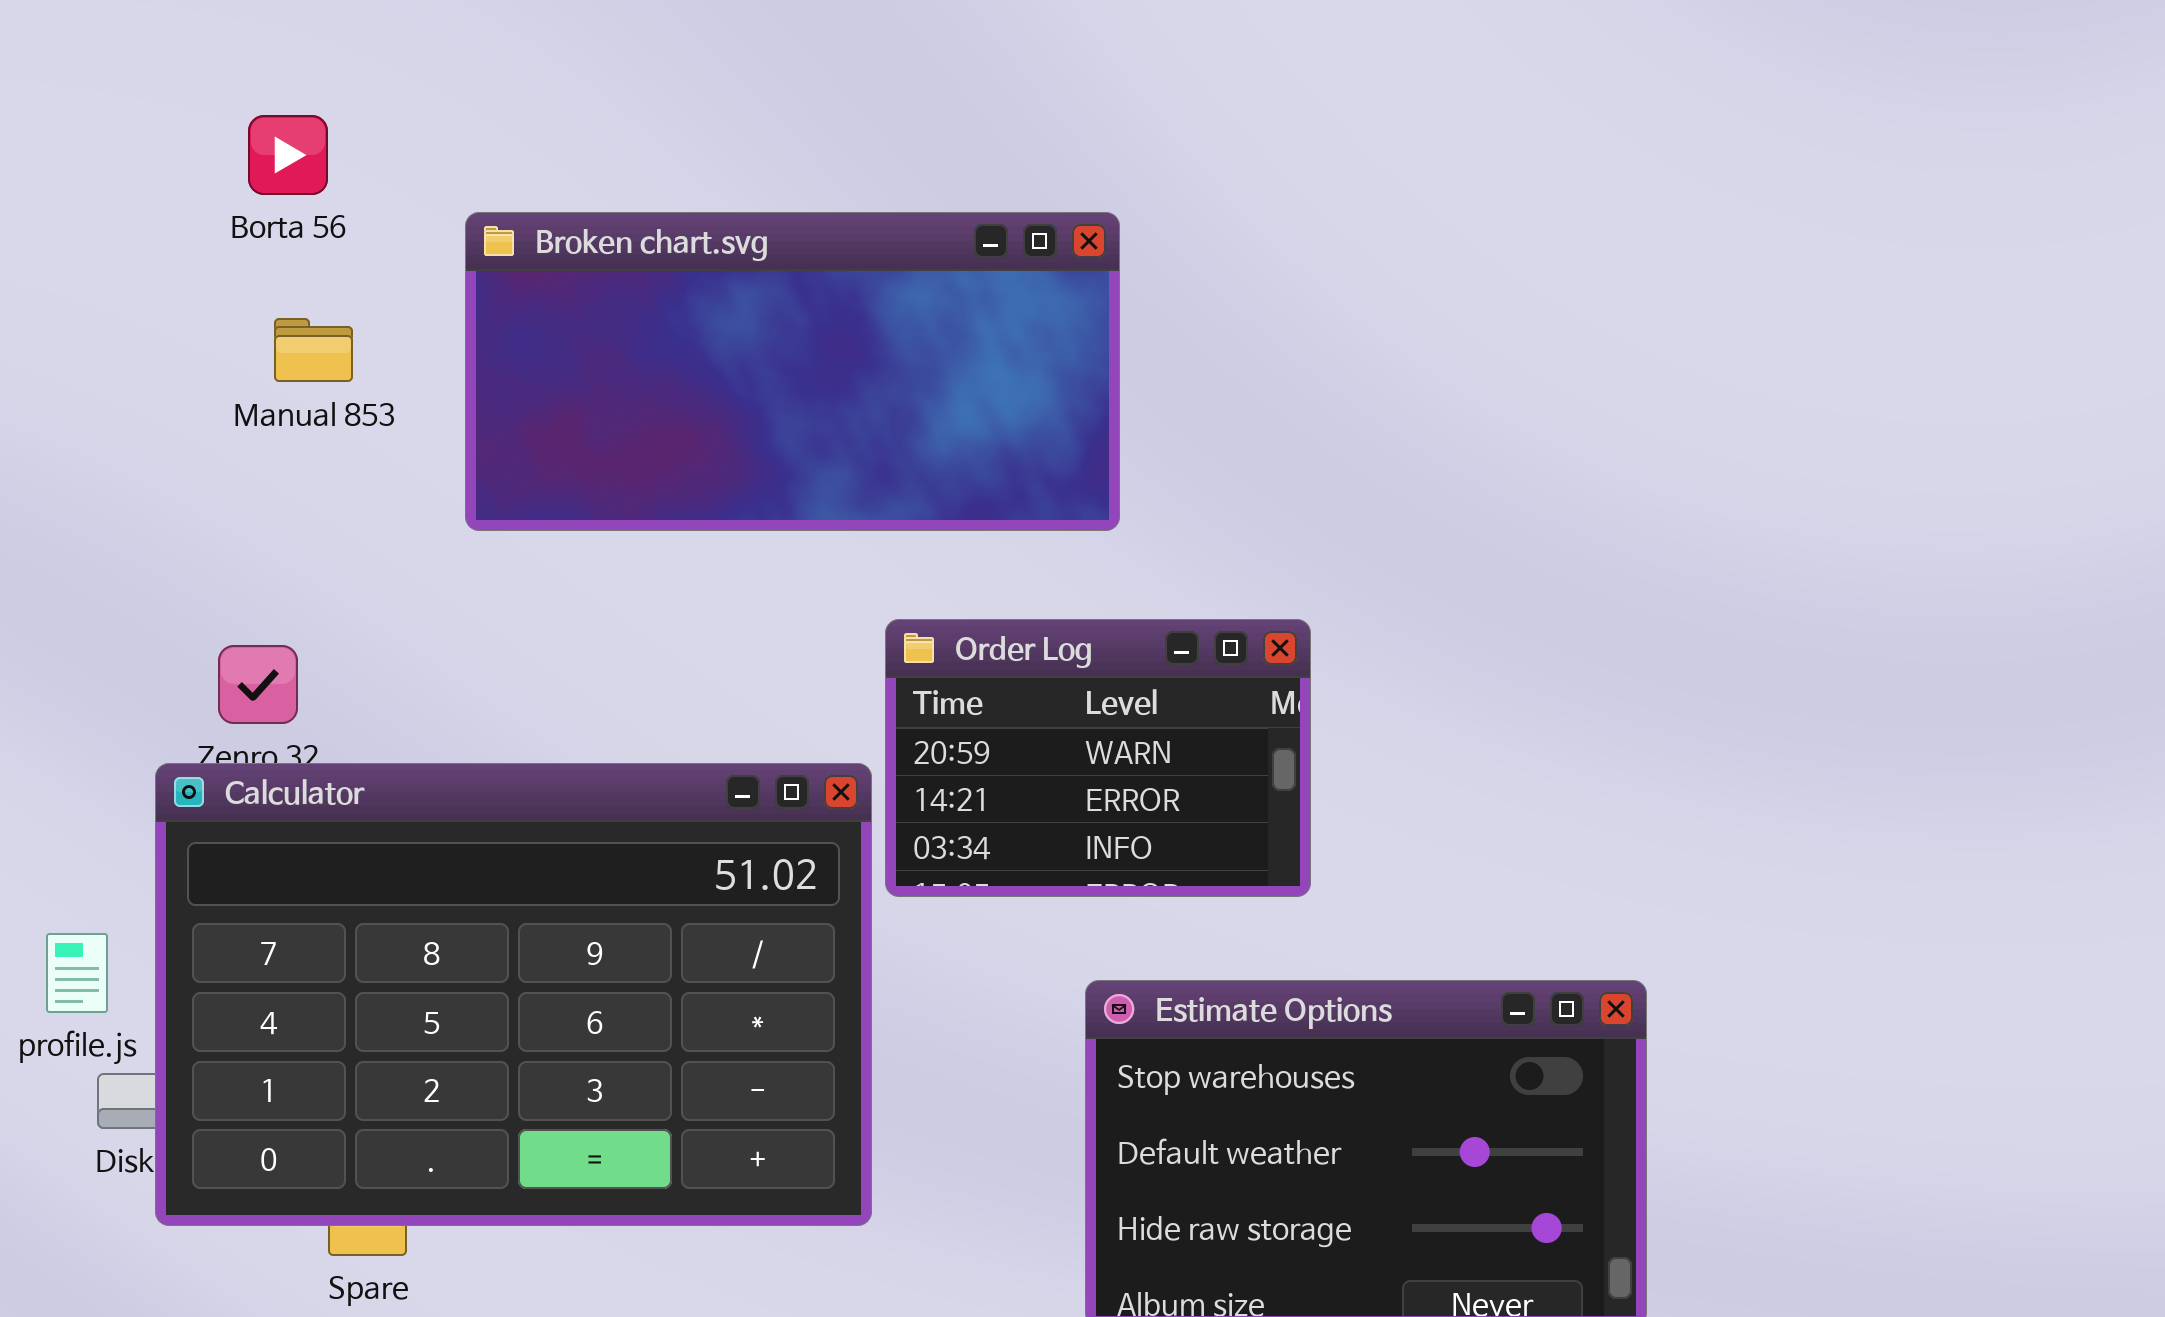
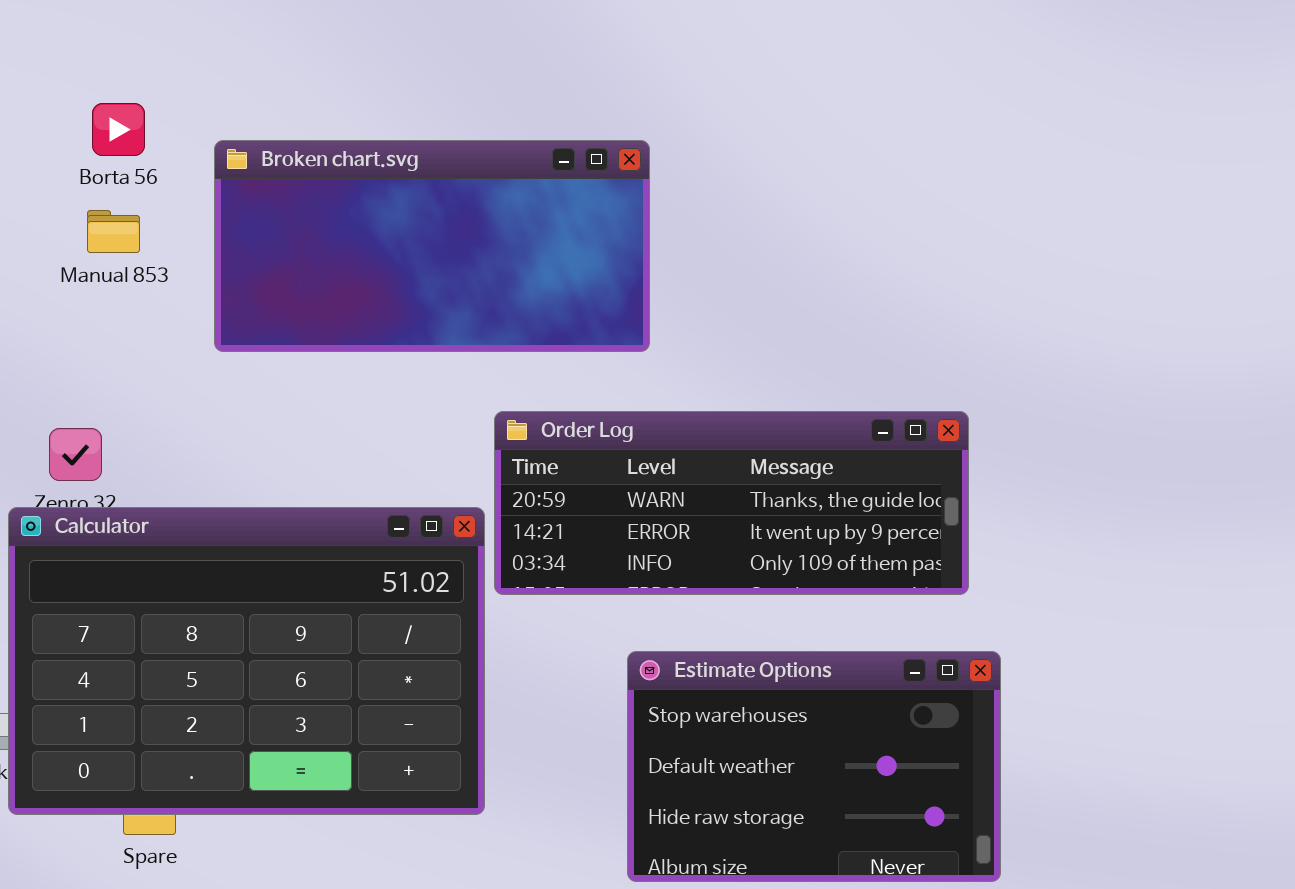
Borta 56: [248,115,328,195] -> [92,103,145,156], moved
Order Log: [885,619,1311,897] -> [494,411,969,595], resized

